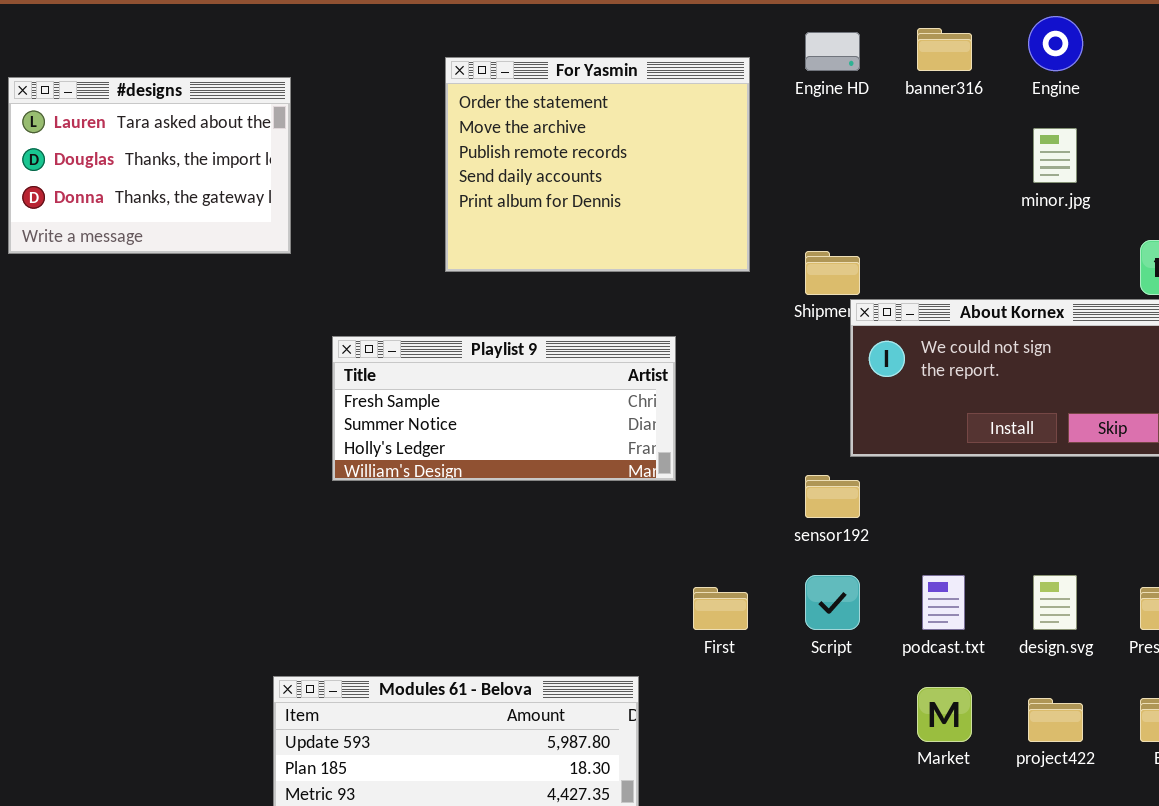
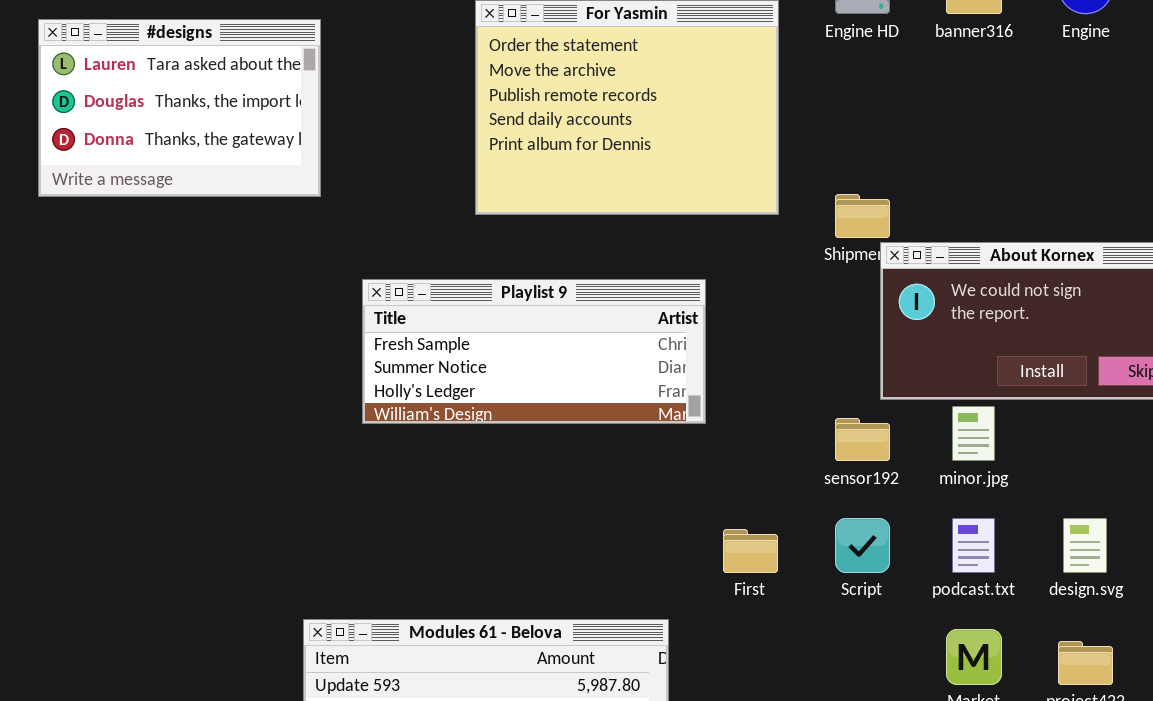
minor.jpg: [1033,128,1077,183] -> [952,406,995,461], moved

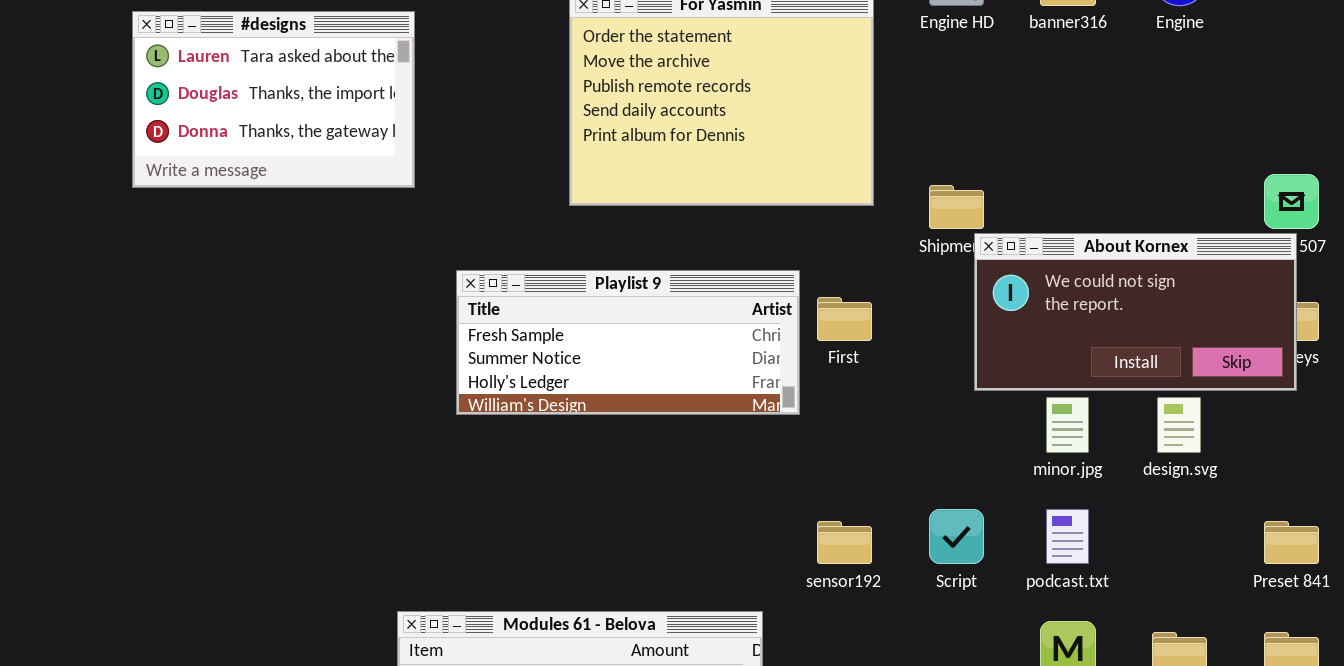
sensor192: [835,418,890,461] -> [817,521,872,564], moved
design.svg: [1063,518,1107,573] -> [1157,397,1201,453], moved
First: [723,529,778,573] -> [817,297,872,341], moved

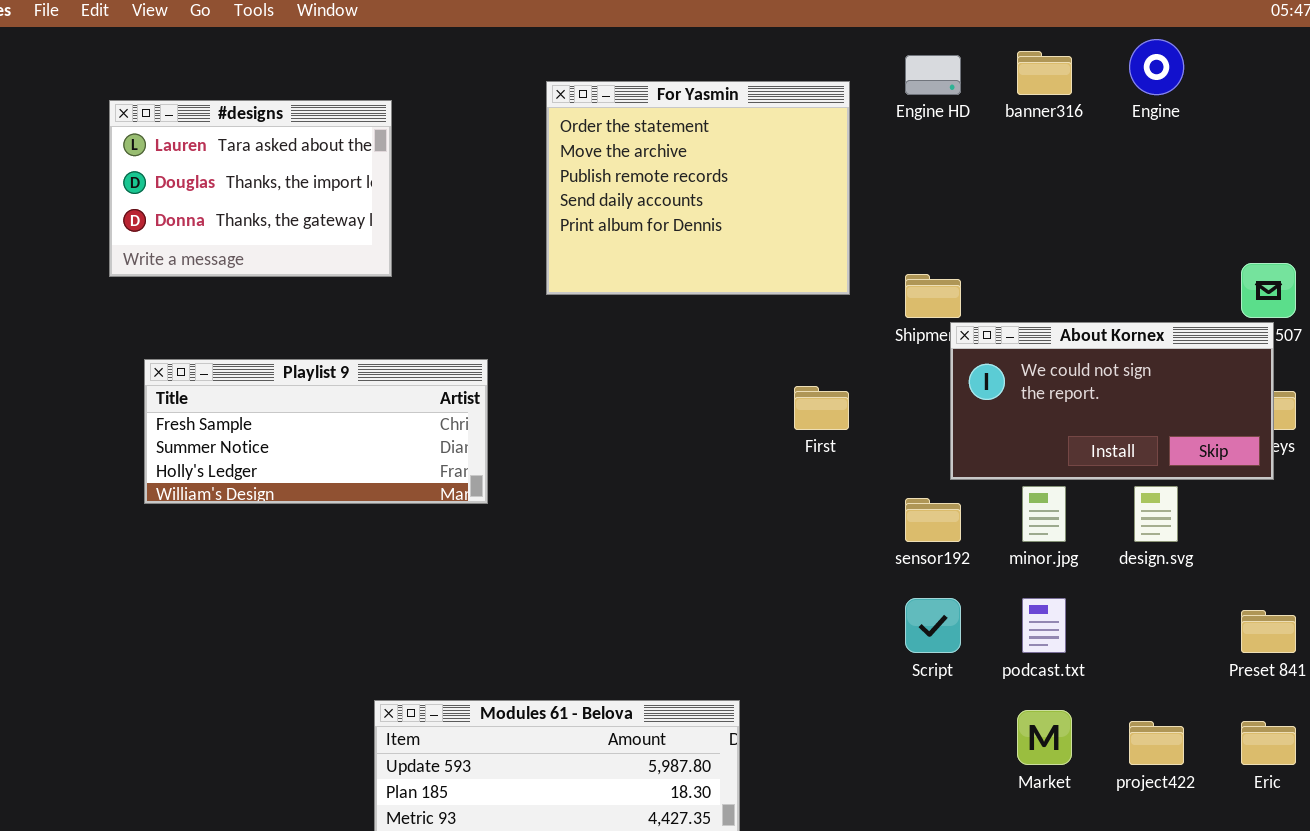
Playlist 9: [456,270,800,415] -> [144,359,488,504], moved
sensor192: [817,521,872,564] -> [905,498,961,542], moved

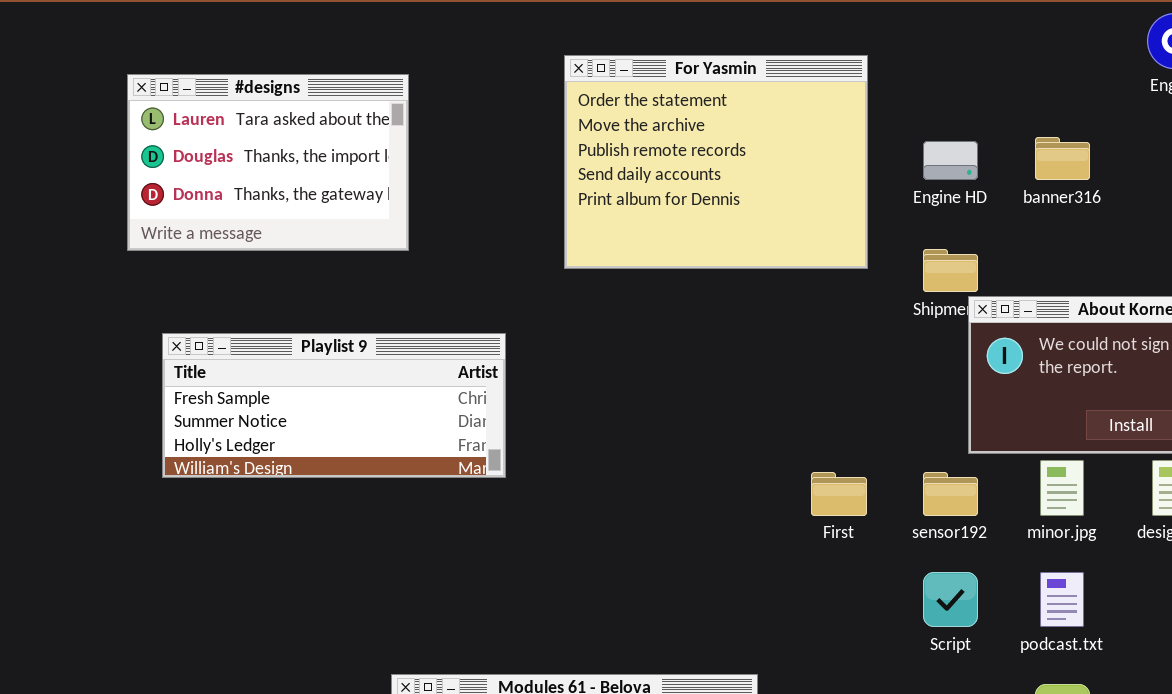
banner316: [1017,51,1072,95] -> [1035,137,1090,180], moved
Engine HD: [905,55,961,95] -> [923,141,978,180], moved
First: [794,386,849,430] -> [811,472,867,516], moved

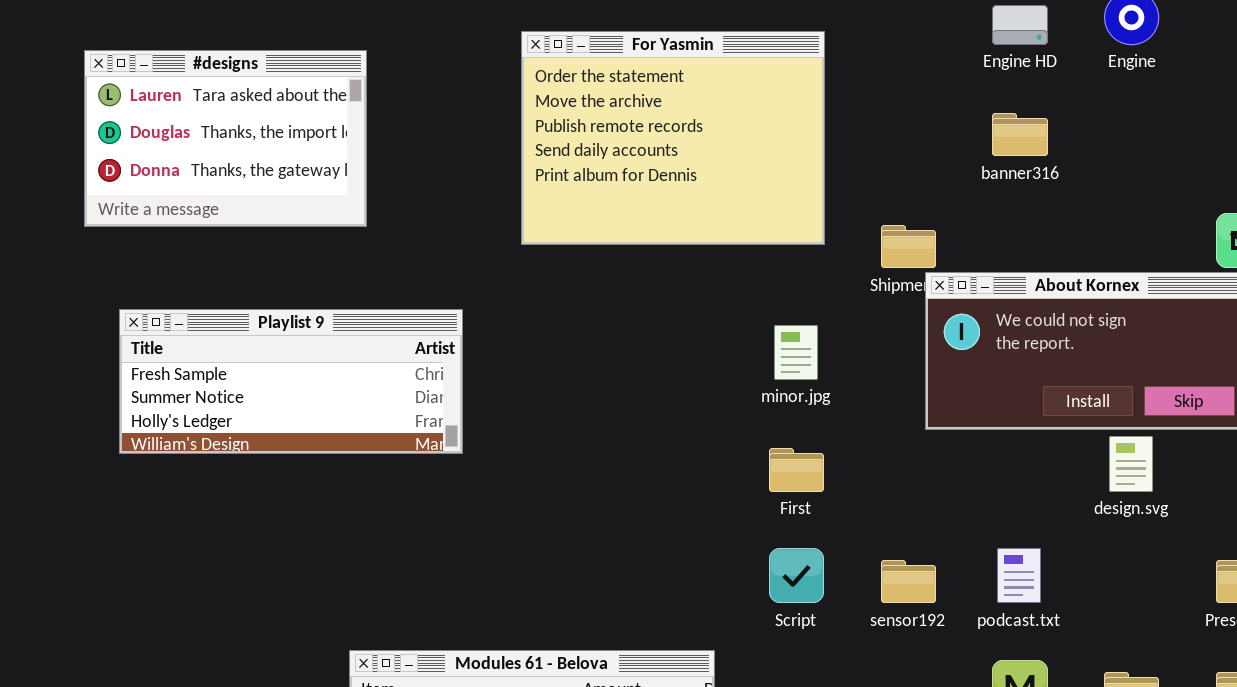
Engine HD: [923,141,978,180] -> [992,5,1048,45], moved
minor.jpg: [1040,460,1084,516] -> [774,325,818,380], moved
sensor192: [923,472,978,516] -> [881,560,936,603], moved
Script: [923,572,978,627] -> [769,548,824,603], moved

